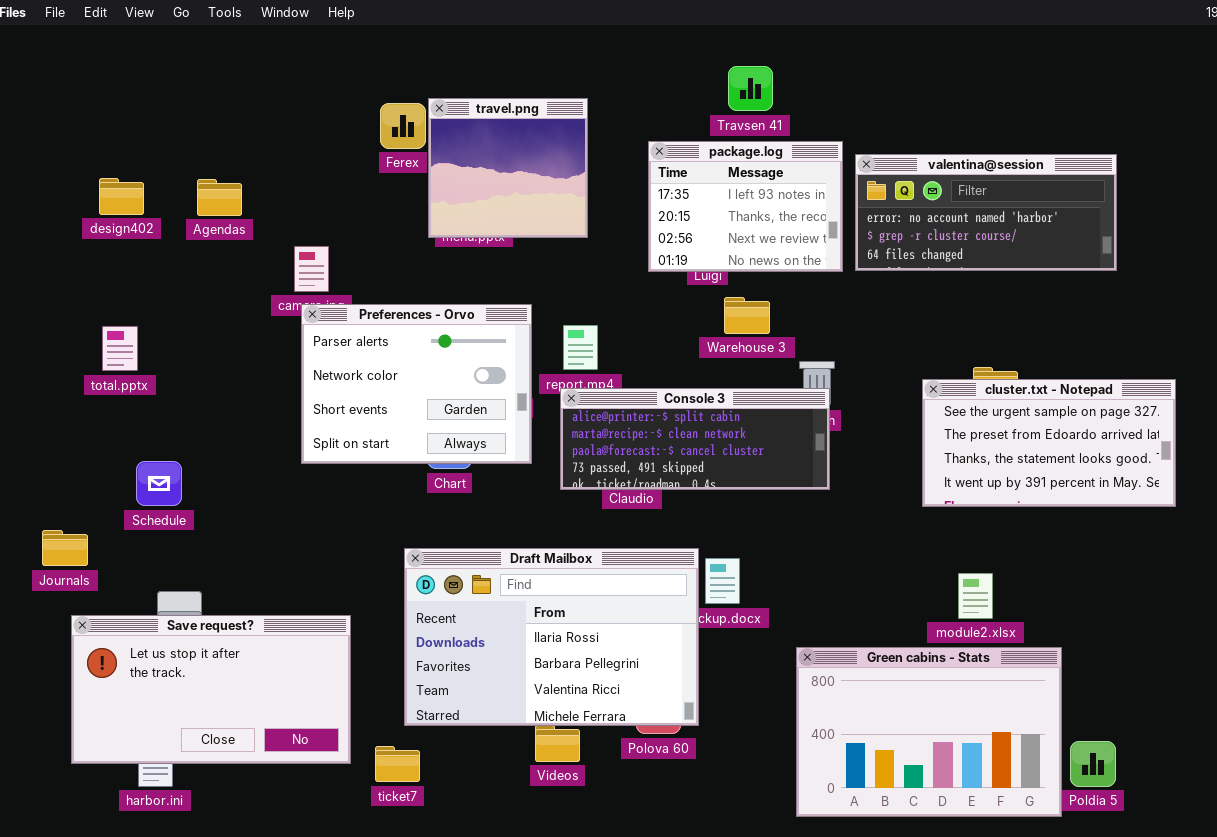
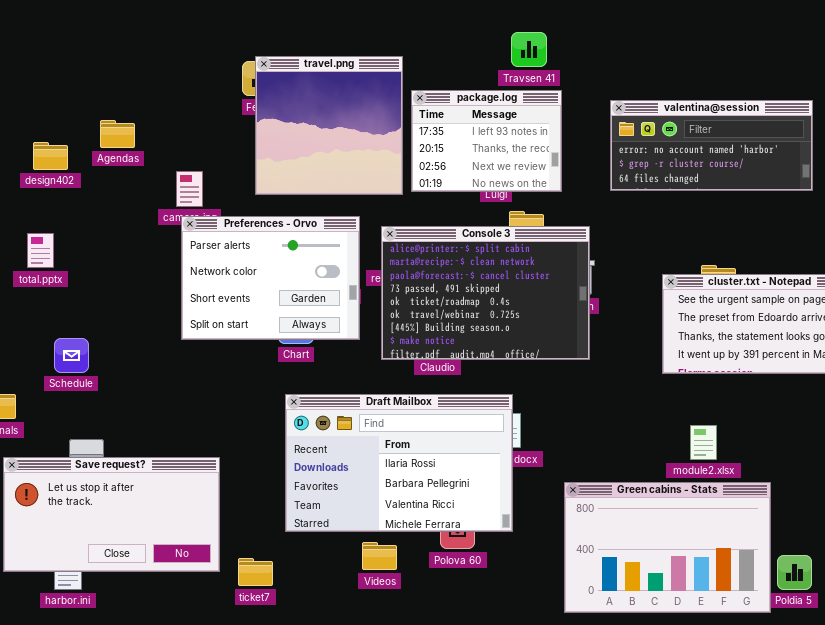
travel.png: [428,98,588,238] -> [255,56,403,195], resized
package.log: [648,141,843,272] -> [411,90,562,192], moved
design402: [99,178,144,215] -> [33,142,68,170], moved
Console 3: [560,388,830,490] -> [381,226,590,360], resized
Draft Mailbox: [404,548,699,726] -> [285,394,513,532], moved

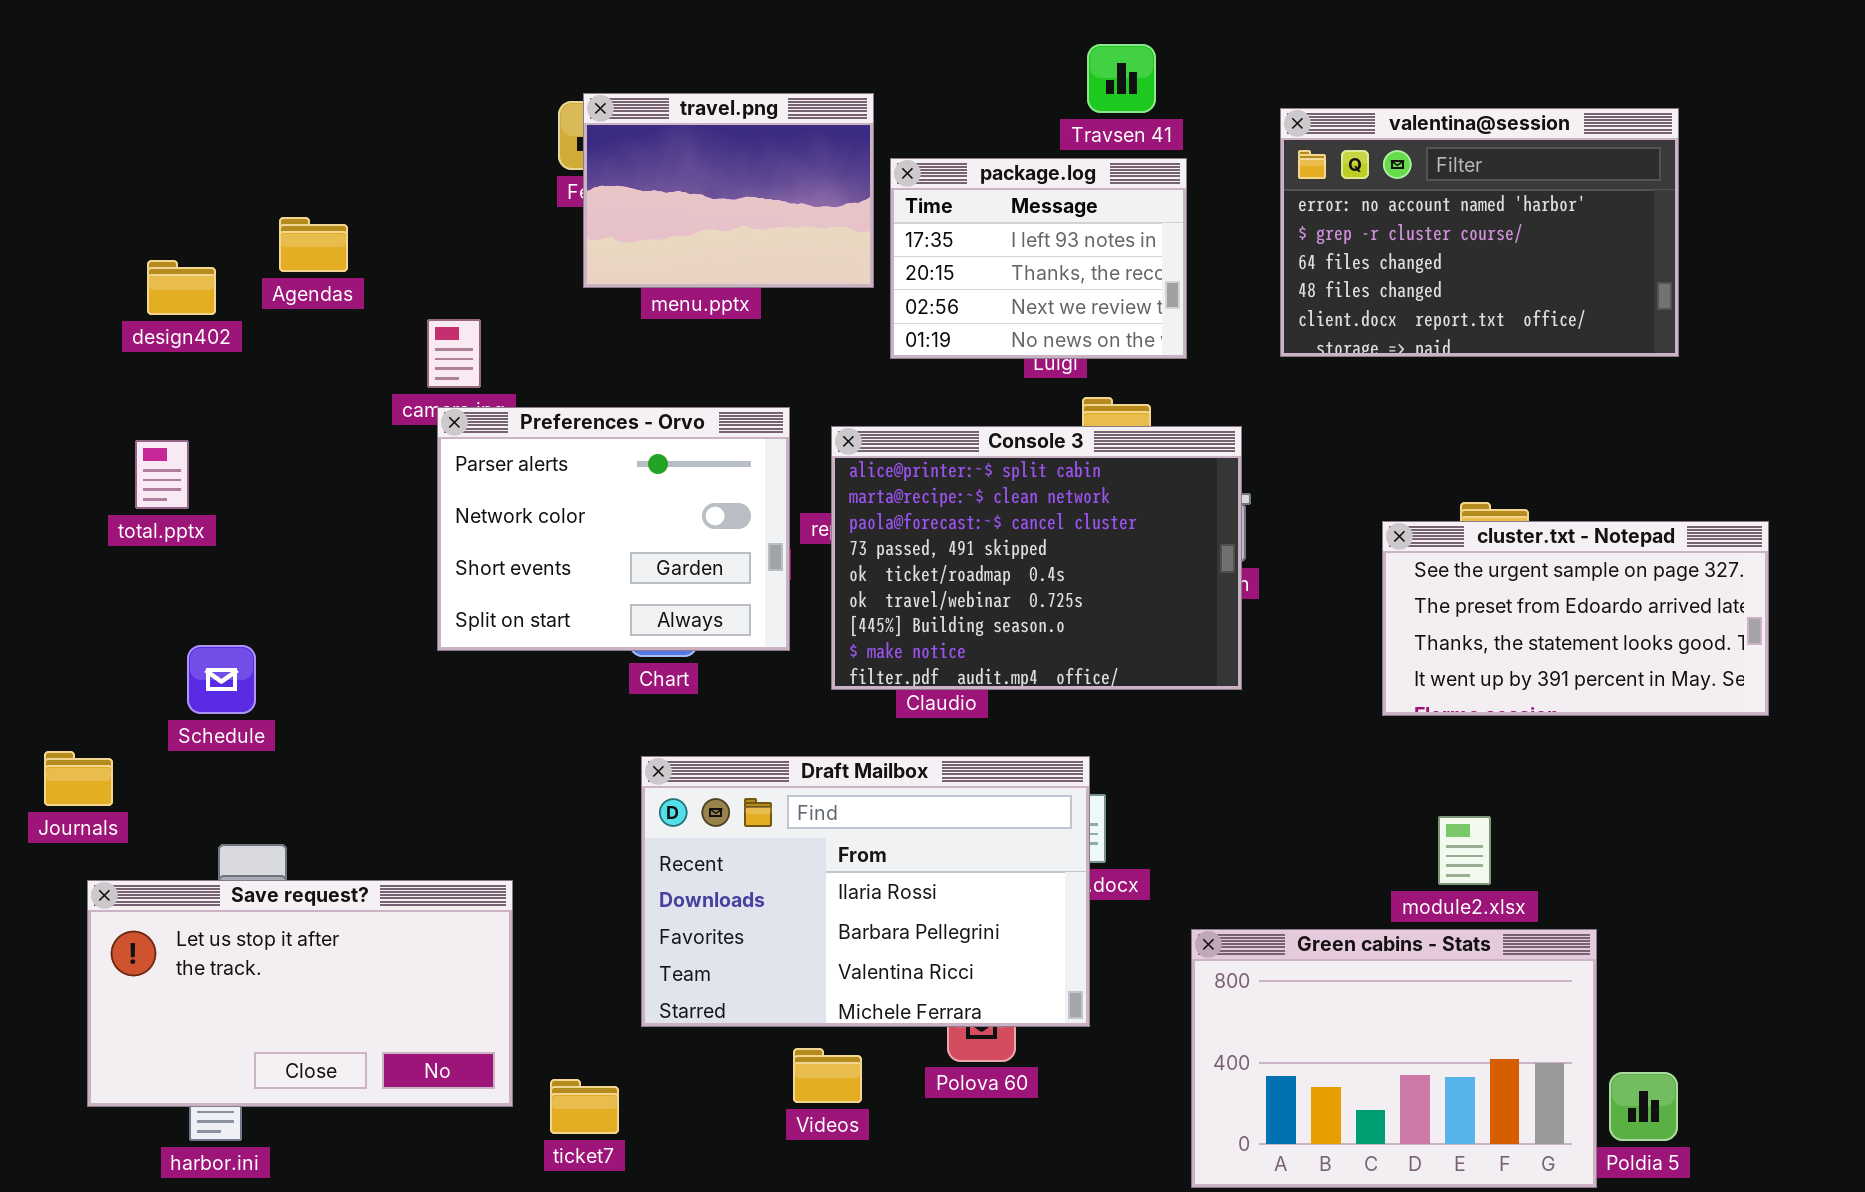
travel.png: [255,56,403,195] -> [583,93,874,288], resized
valentina@session: [610,100,813,191] -> [1280,108,1679,357], resized

